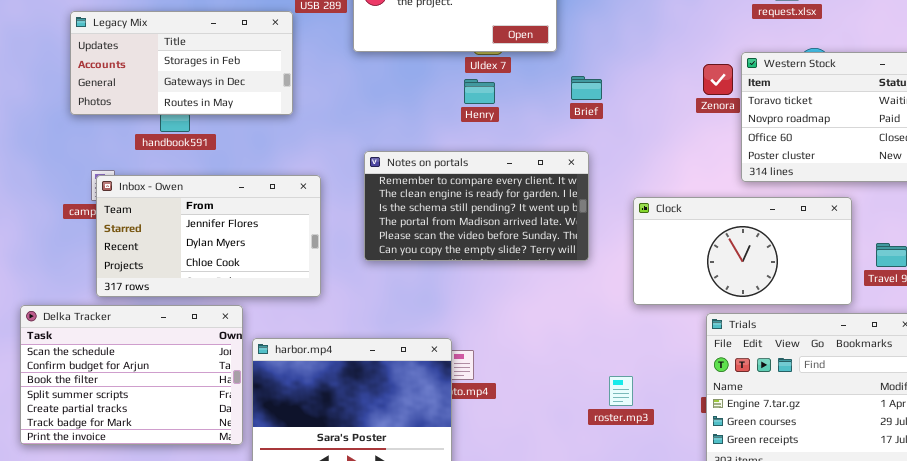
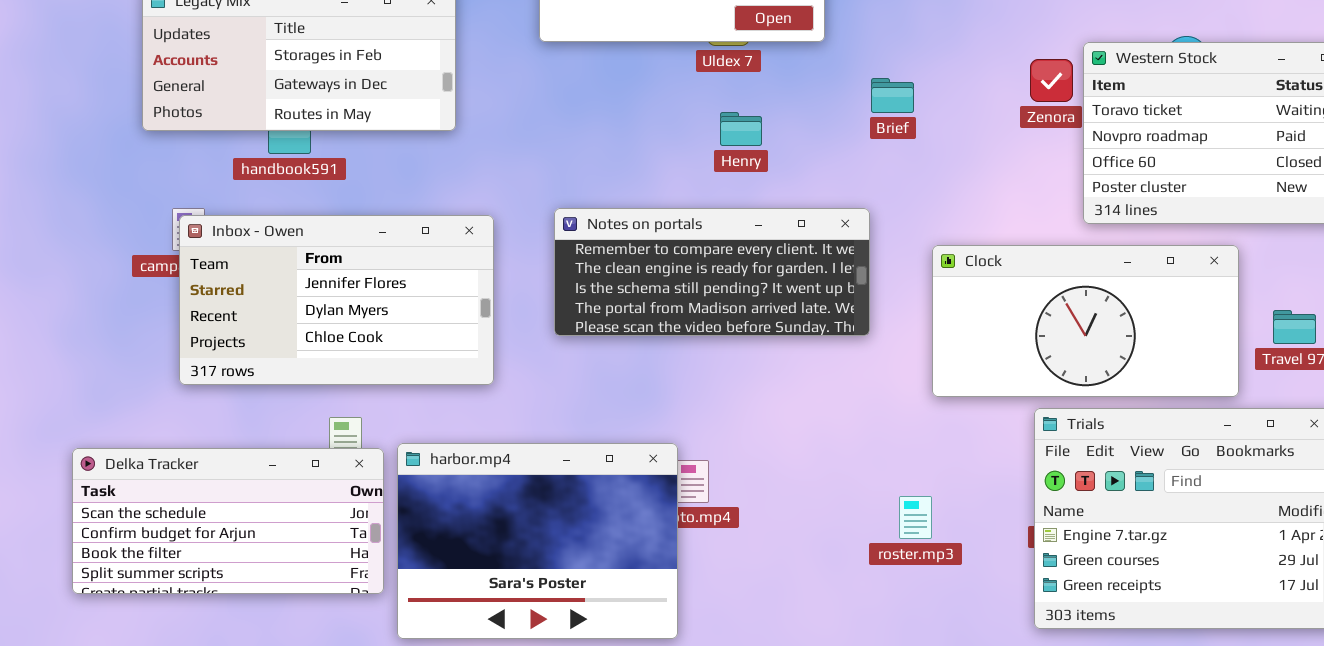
Brief: [571,76,602,100] -> [871,78,914,113], moved
Henry: [464,79,495,104] -> [720,112,762,146], moved
Notes on portals: [364,151,589,261] -> [554,208,870,336], resized
Delka Tracker: [20,305,243,445] -> [72,448,384,594], resized

